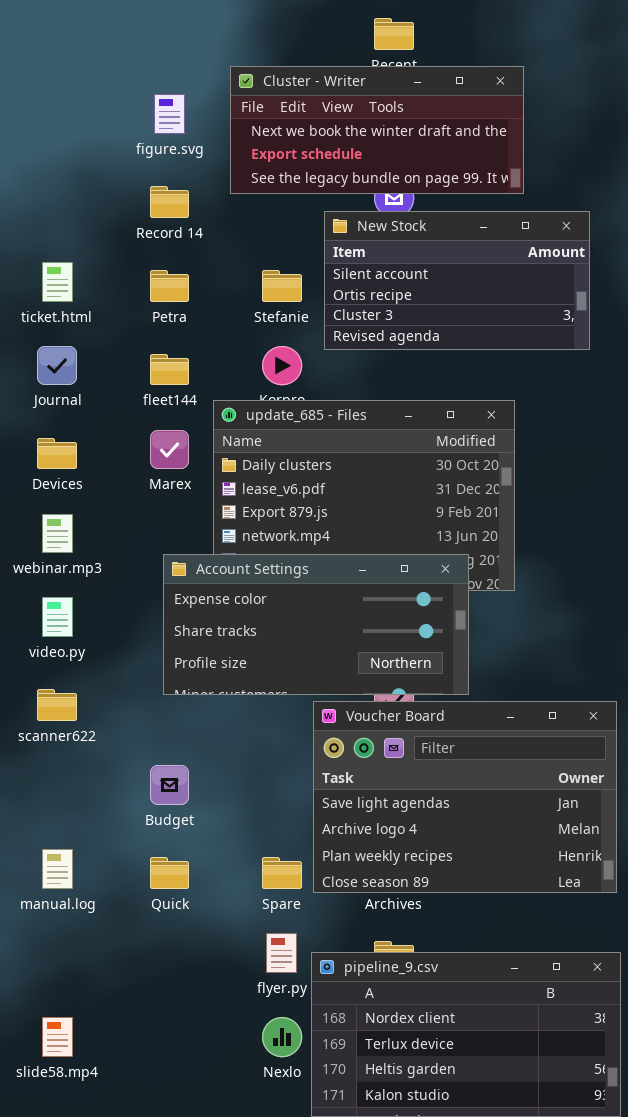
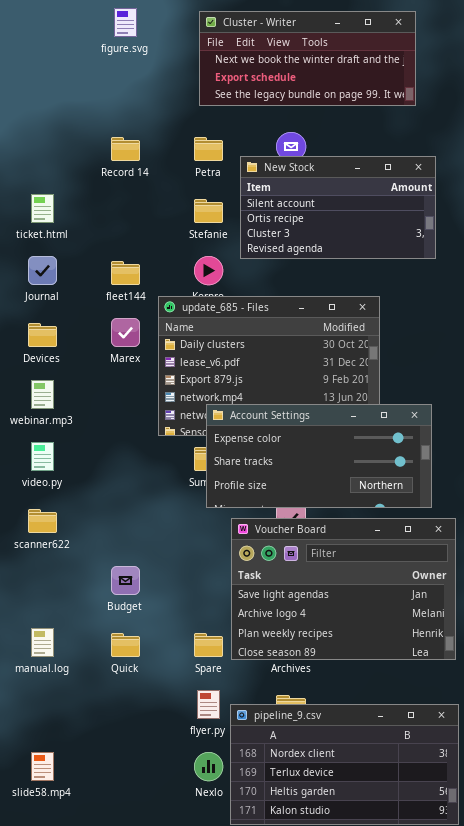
Cluster - Writer: [230,66,524,194] -> [199,11,416,106], moved
figure.svg: [154,94,185,134] -> [114,8,137,37], moved
Petra: [150,270,189,302] -> [194,137,223,161], moved
Account Settings: [163,554,469,695] -> [206,404,432,508], moved

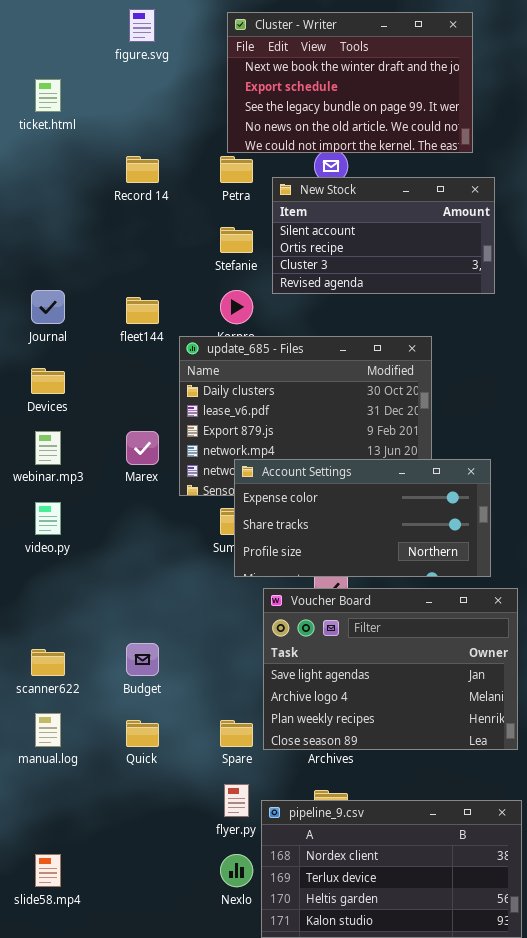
Cluster - Writer: [199,11,416,106] -> [227,12,473,153], resized
ticket.html: [31,194,54,223] -> [35,79,61,112], moved
Marex: [111,318,140,347] -> [126,431,159,465], moved
scanner622: [28,509,57,533] -> [31,649,65,676], moved

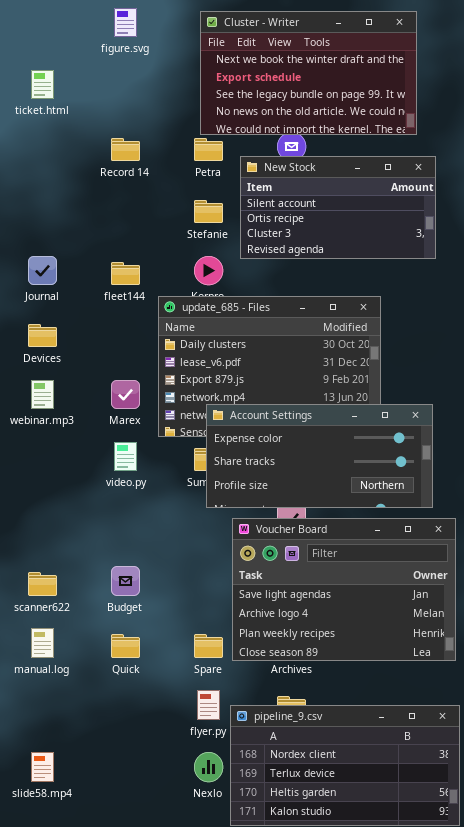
video.py: [35,502,61,535] -> [114,442,137,471], moved

